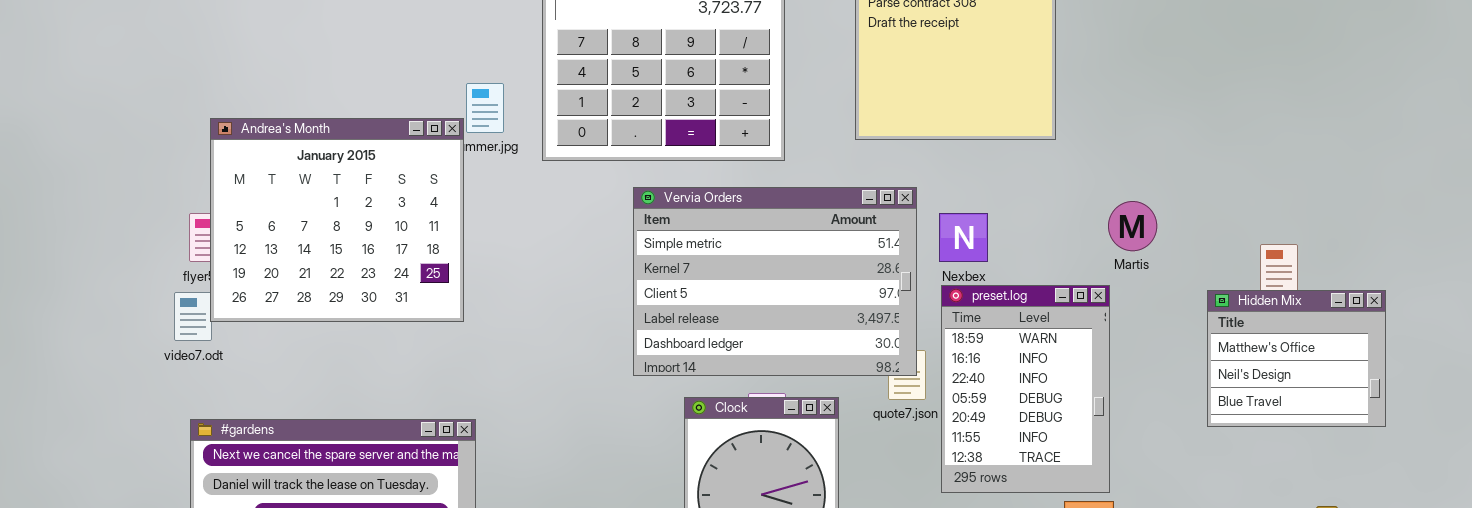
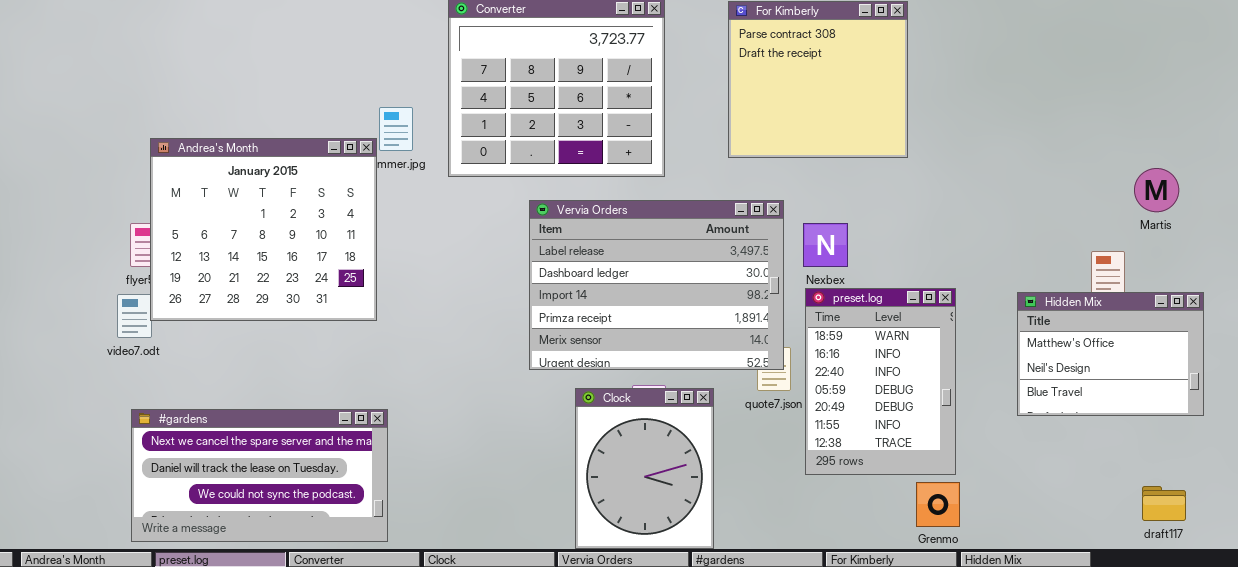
Vervia Orders: [633,187,917,376] -> [529,200,784,370], scrolled down 3 rows
Martis: [1108,201,1157,251] -> [1134,168,1179,212], moved
Hidden Mix: [1207,290,1386,427] -> [1017,292,1204,416], resized

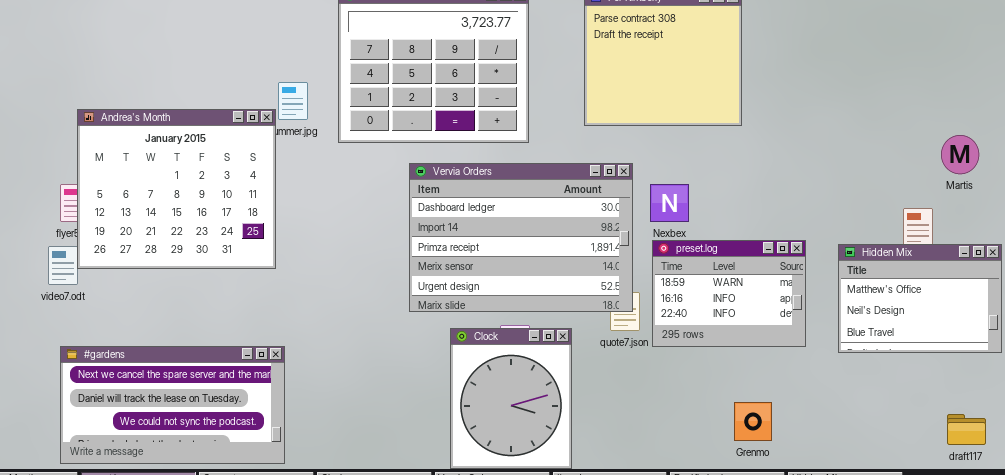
Vervia Orders: [529,200,784,370] -> [409,163,633,312], scrolled down 1 row
preset.log: [805,288,956,475] -> [652,240,806,347], resized
Grenmo: [916,482,960,527] -> [734,402,772,441], moved

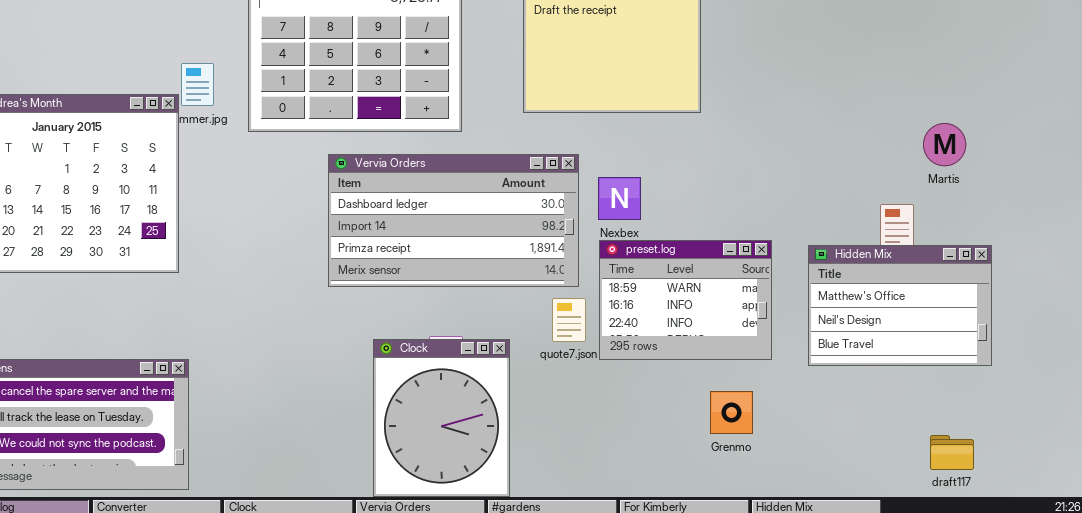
Vervia Orders: [409,163,633,312] -> [328,154,579,287], resized
Grenmo: [734,402,772,441] -> [710,391,753,434], moved

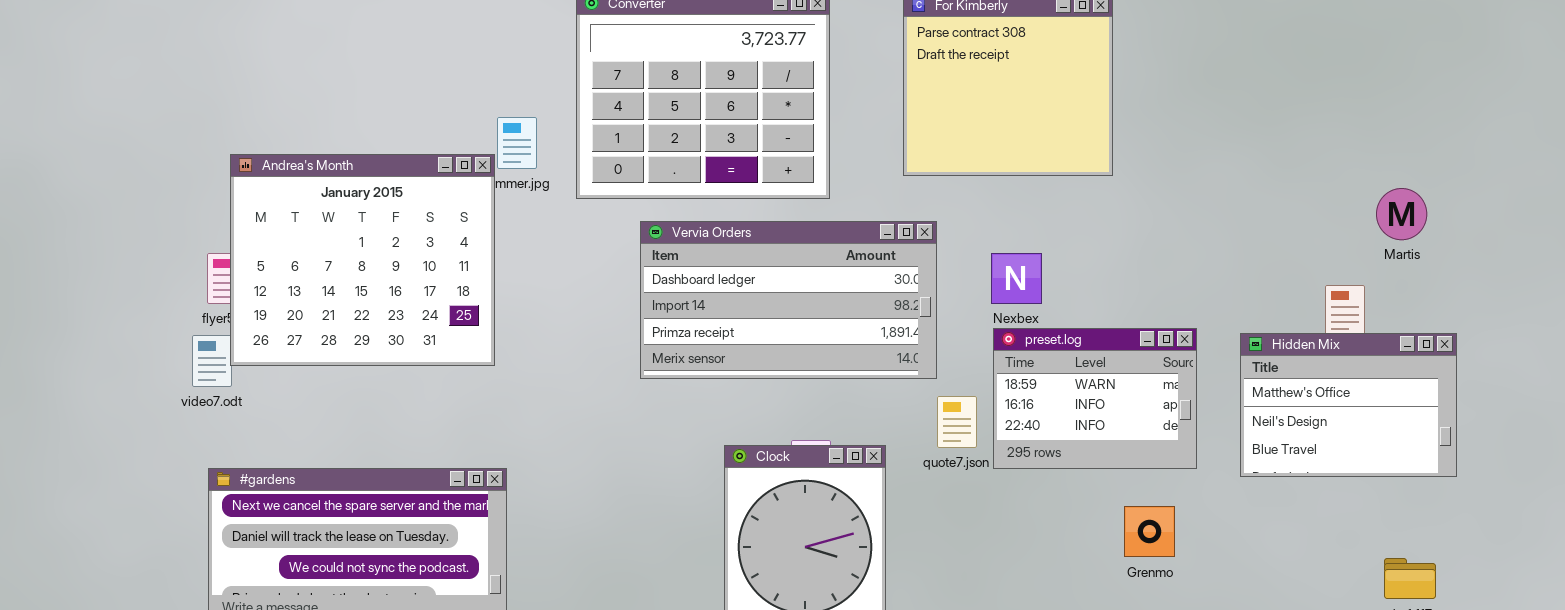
Vervia Orders: [328,154,579,287] -> [640,221,937,379], moved

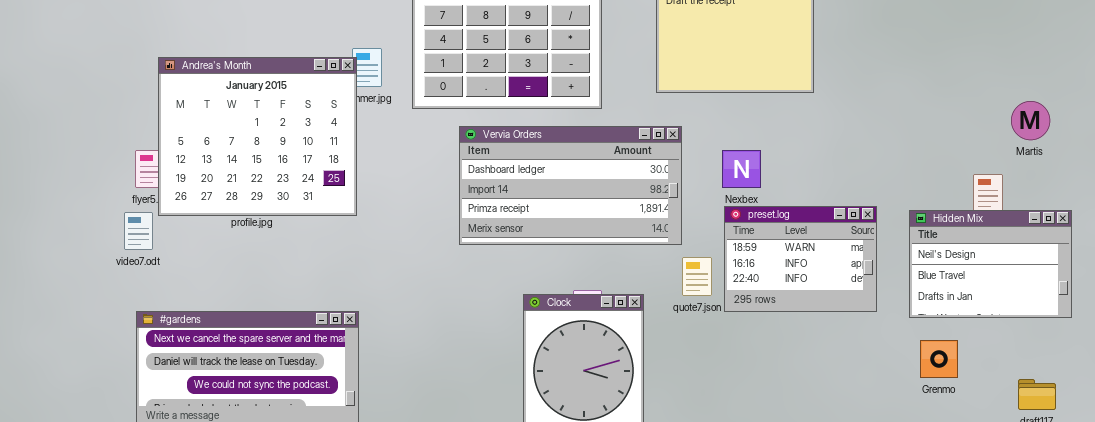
Andrea's Month: [230,154,495,366] -> [158,57,357,216], moved
Hidden Mix: [1240,333,1457,477] -> [909,210,1072,318], scrolled down 1 row
Grenmo: [1124,506,1175,557] -> [920,340,958,378], moved

